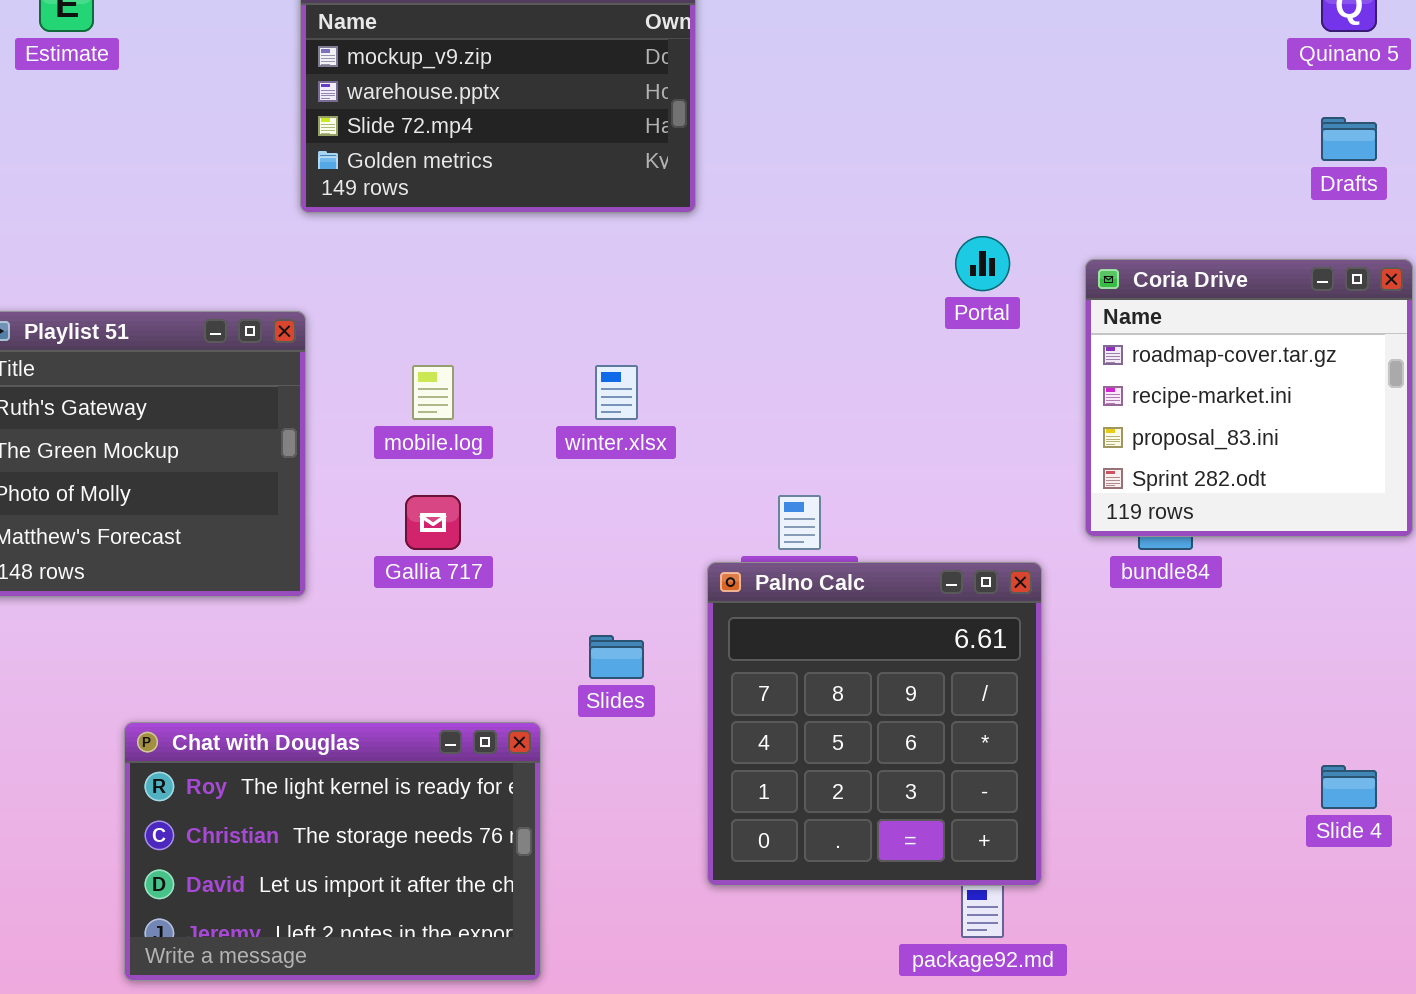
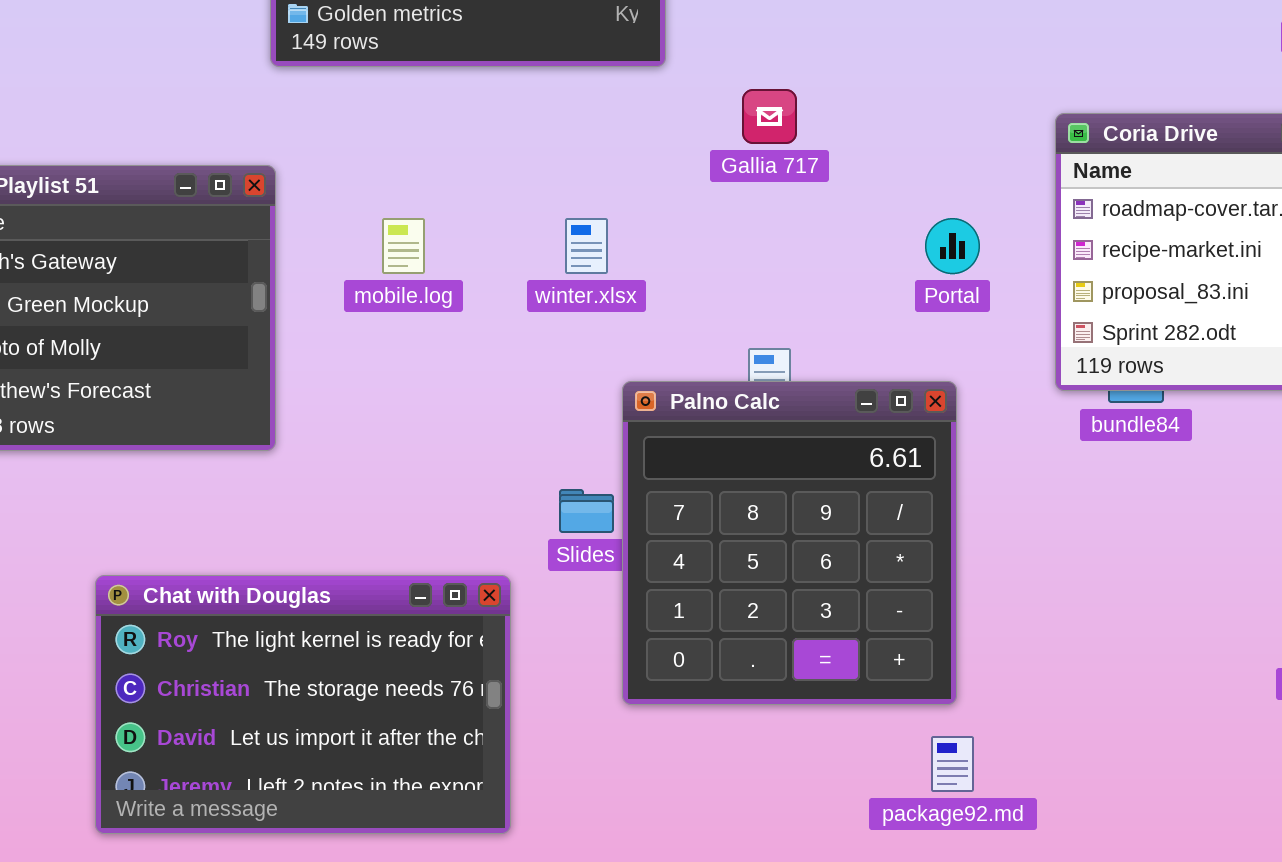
Portal: [955,236,1010,291] -> [925,218,980,274], moved
Gallia 717: [405,495,461,550] -> [742,89,797,144], moved
Palno Calc: [707,562,1042,886] -> [622,381,957,705], moved

